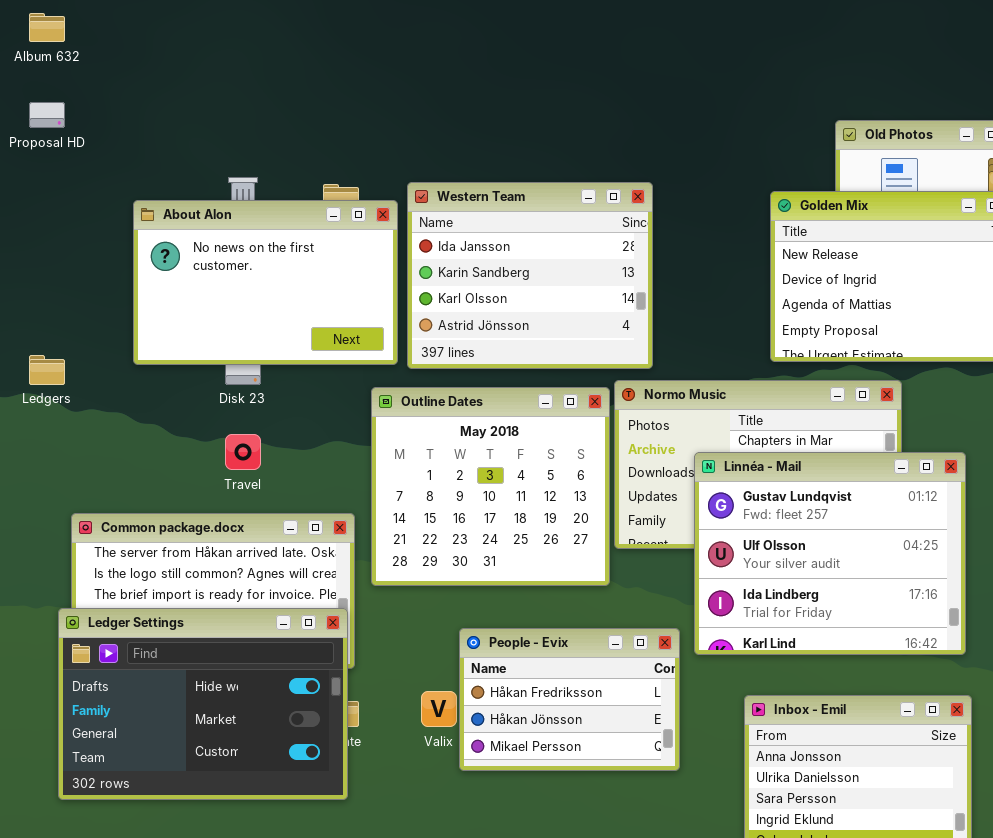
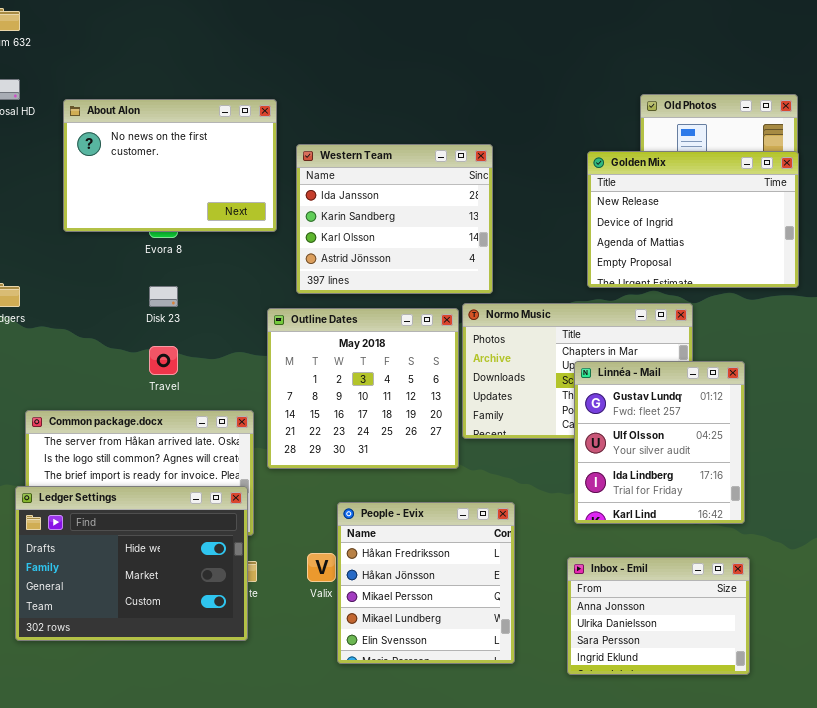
About Alon: [133,200,398,365] -> [63,99,277,232], moved
Linnéa - Mail: [694,452,966,655] -> [574,361,745,524], resized
People - Evix: [459,628,680,771] -> [337,502,515,664], resized

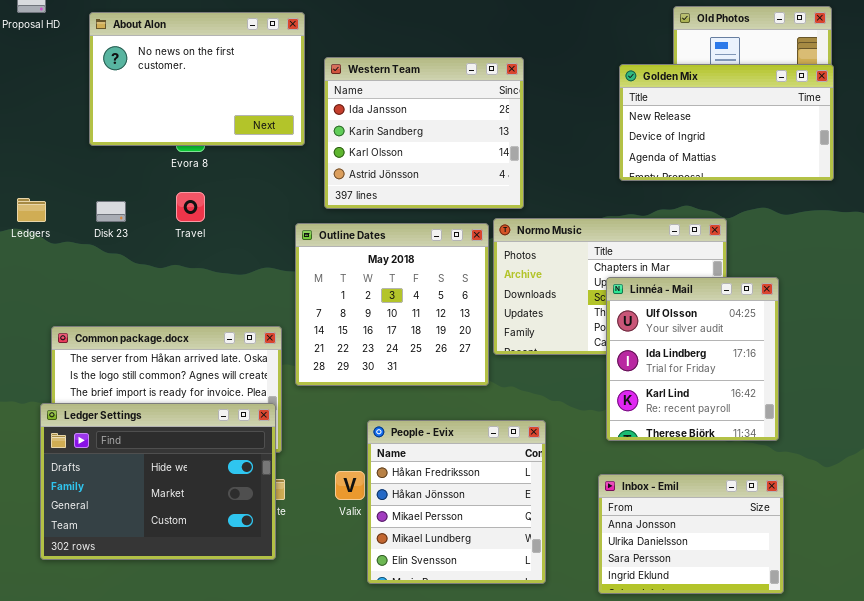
Golden Mix: [587,151,799,288] -> [619,64,834,181], resized
Disk 23: [149,286,178,307] -> [96,201,126,222], moved
Travel: [149,346,178,375] -> [176,192,205,222], moved
Linnéa - Mail: [574,361,745,524] -> [606,277,779,441], scrolled down 1 row

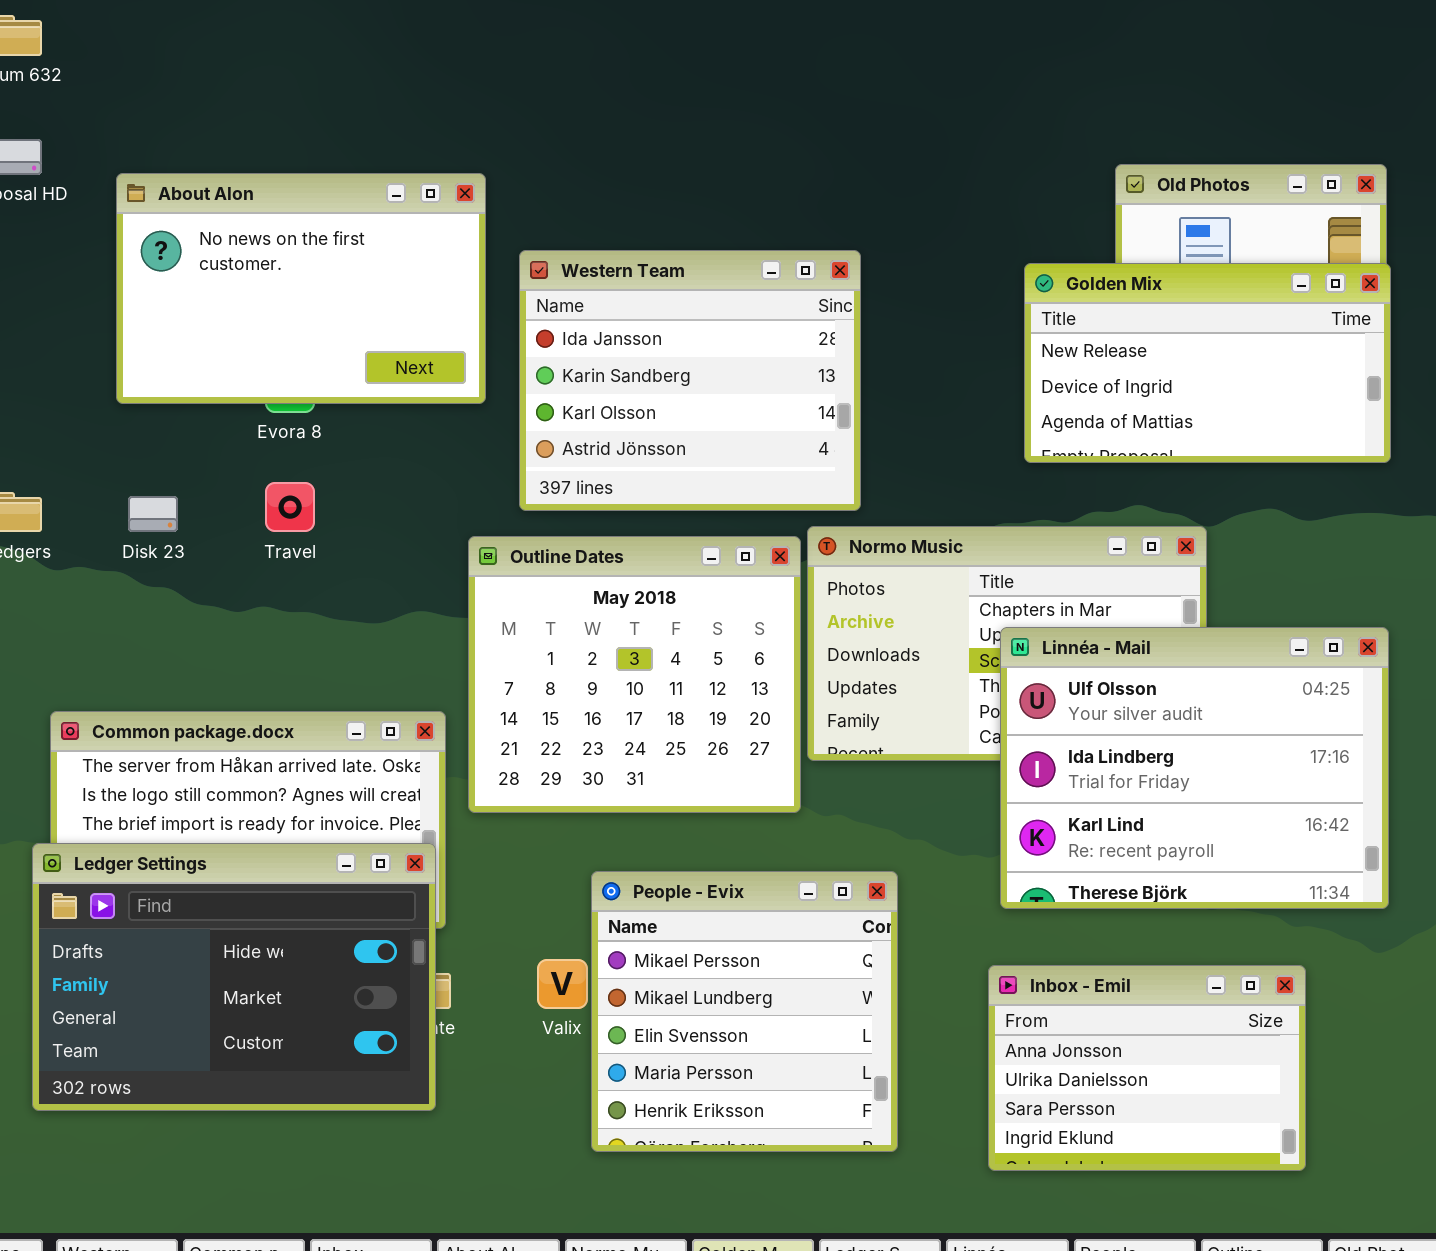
Linnéa - Mail: [606,277,779,441] -> [1000,627,1389,909], resized
People - Evix: [367,420,546,584] -> [591,871,898,1152], scrolled down 2 rows

